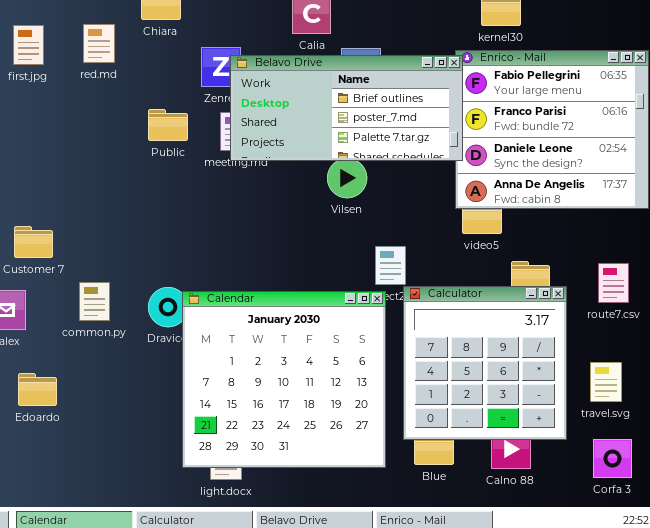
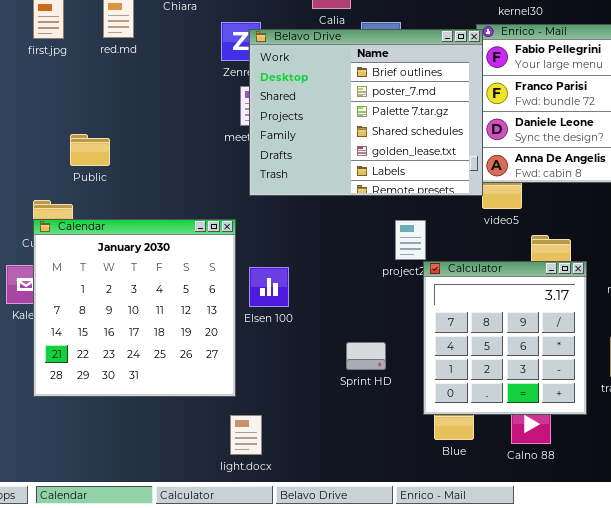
Belavo Drive: [230,55,463,161] -> [249,29,483,196], resized
Public: [148,109,188,141] -> [70,134,110,166], moved
Calendar: [182,291,386,468] -> [33,219,236,397], moved

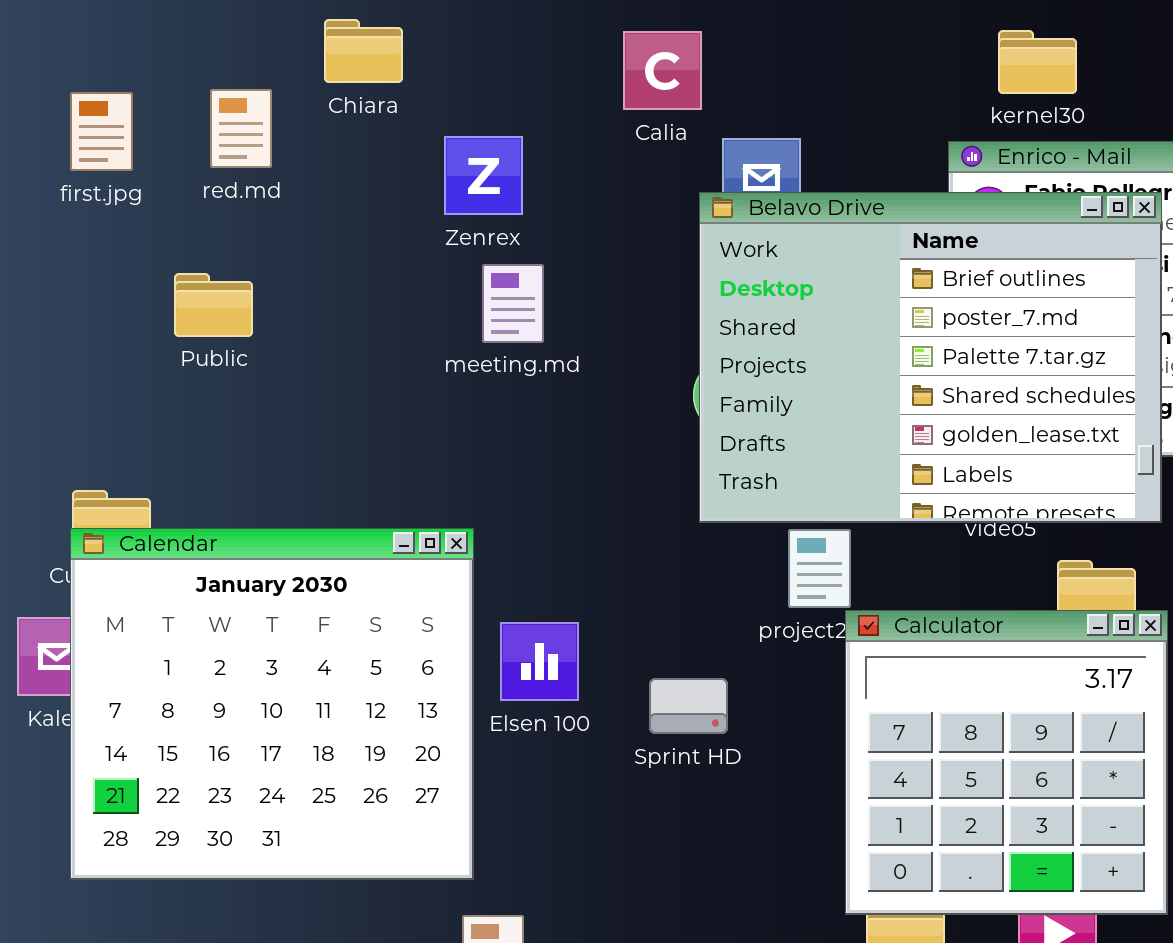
Belavo Drive: [249,29,483,196] -> [699,192,1162,523], moved
Public: [70,134,110,166] -> [174,273,253,337], moved
Sprint HD: [346,342,386,370] -> [649,678,728,734], moved

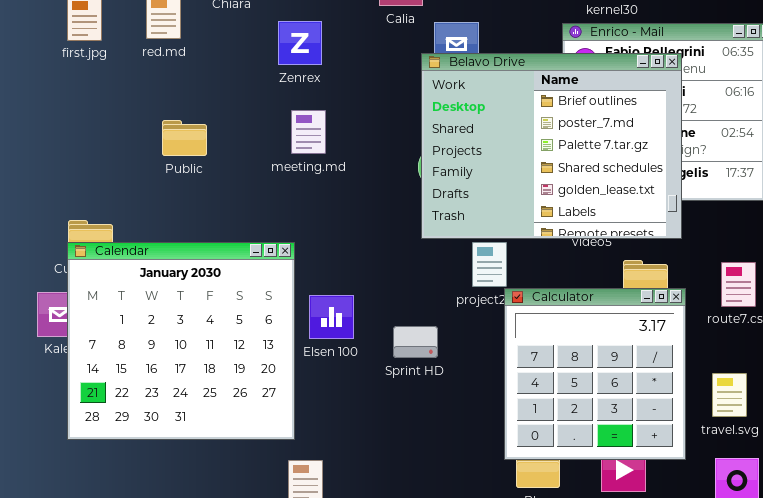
meeting.md: [482,264,544,343] -> [291,110,326,154], moved
Public: [174,273,253,337] -> [162,120,207,156], moved

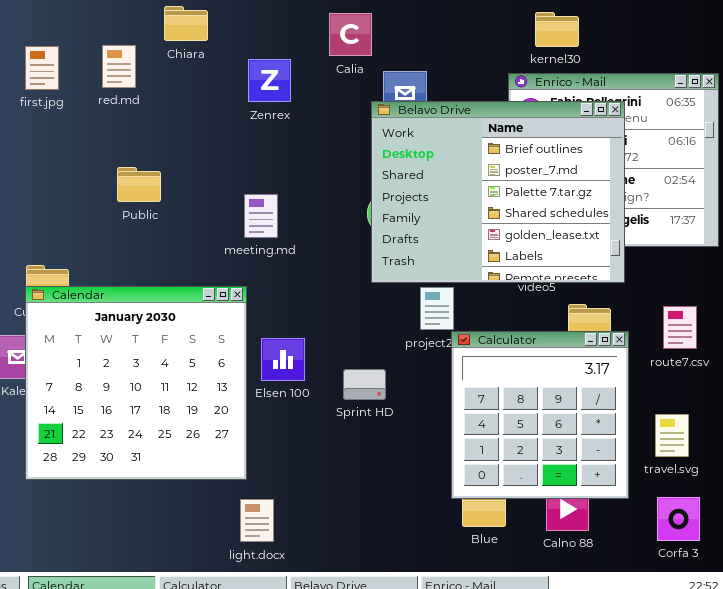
Zenrex: [278,21,322,65] -> [248,59,291,102], moved
meeting.md: [291,110,326,154] -> [244,194,278,238], moved

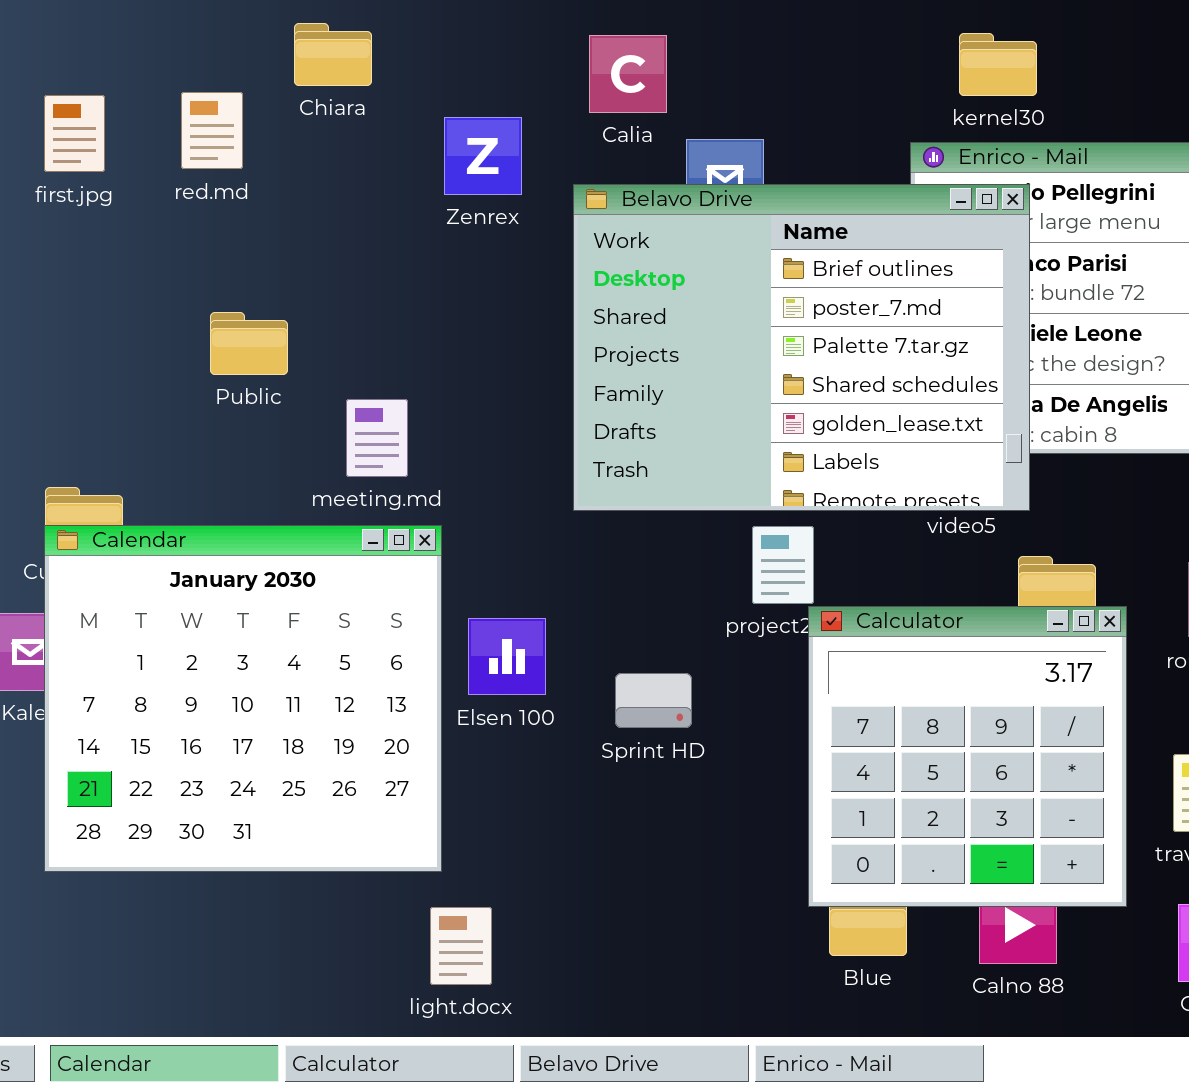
Belavo Drive: [371,101,625,283] -> [573,184,1030,511], moved
meeting.md: [244,194,278,238] -> [346,399,408,477], moved

